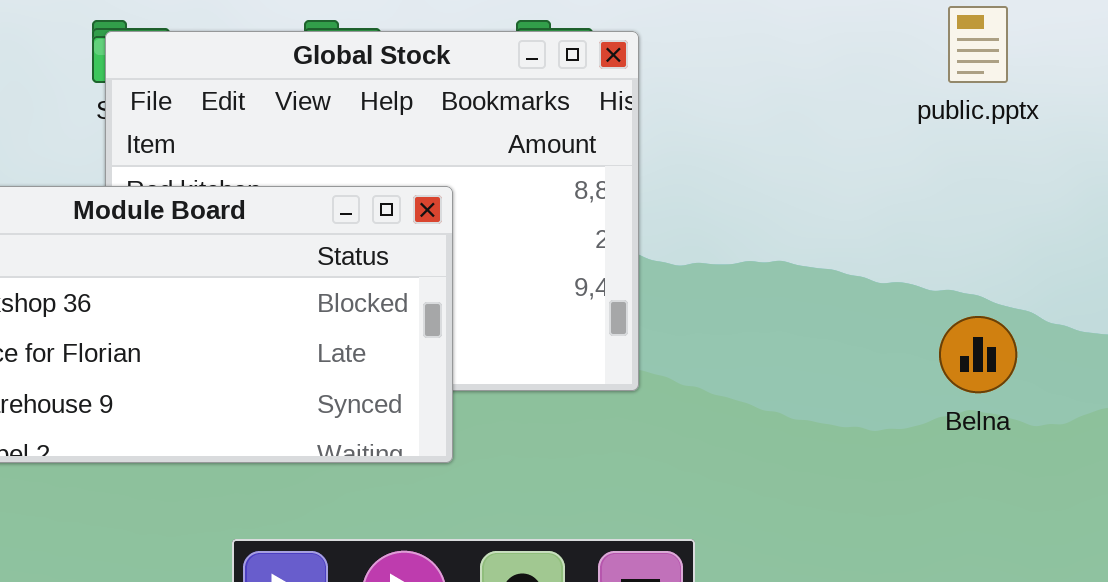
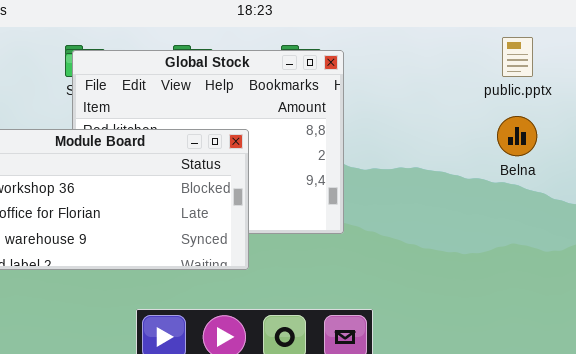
Belna: [939,316,1017,393] -> [497,116,537,156], moved

